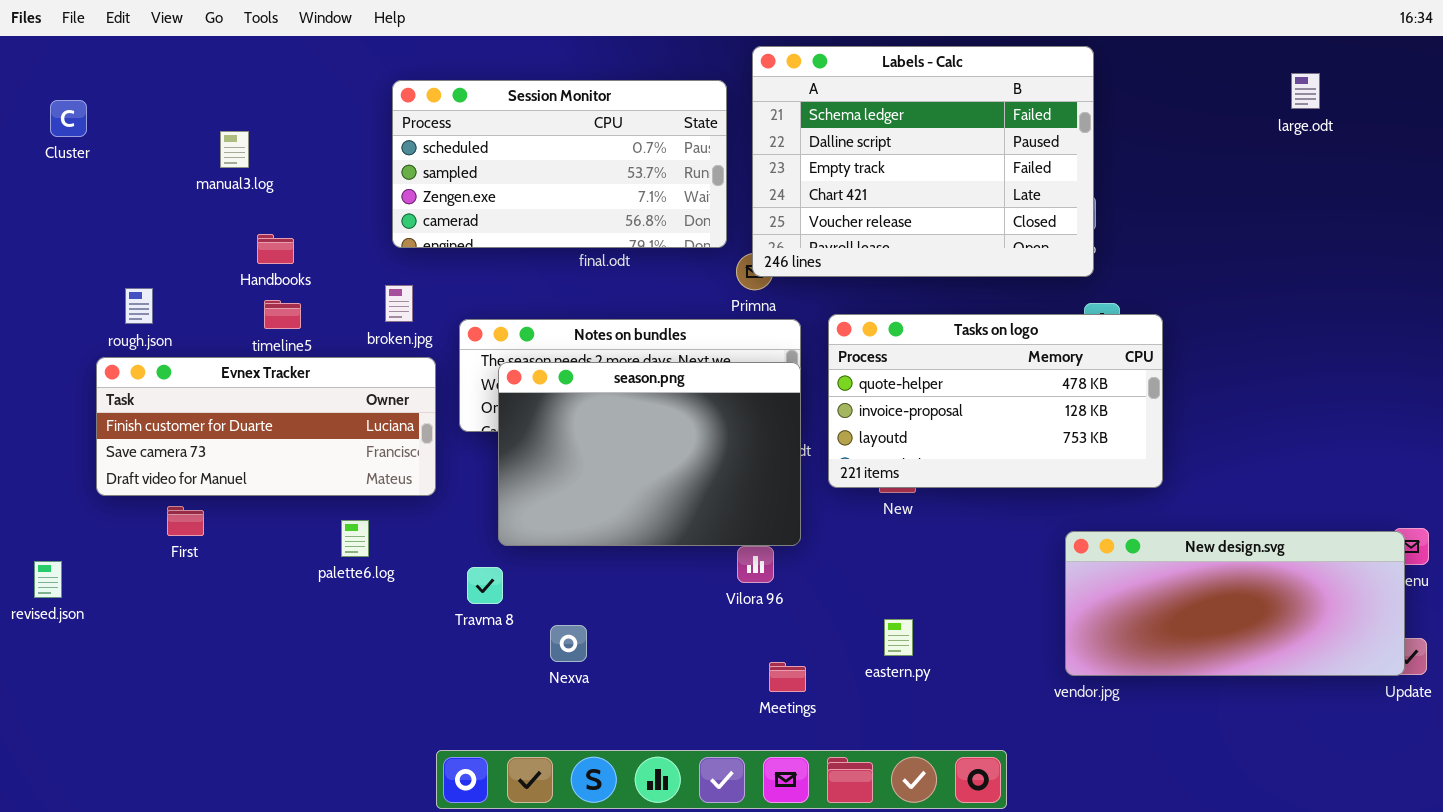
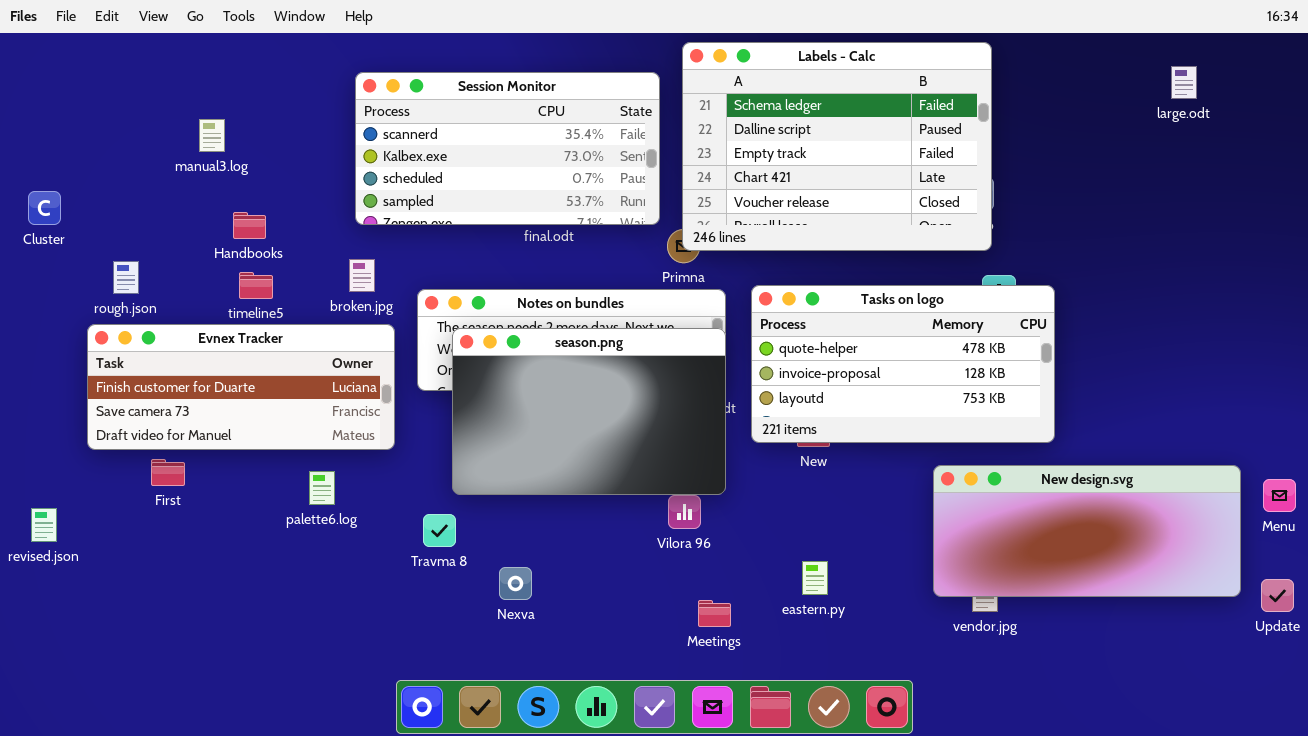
Session Monitor: [392,80,727,248] -> [355,72,660,225], scrolled up 2 rows
Cluster: [50,100,87,137] -> [28,191,61,225], moved
New design.svg: [1065,531,1405,676] -> [933,465,1241,597], moved

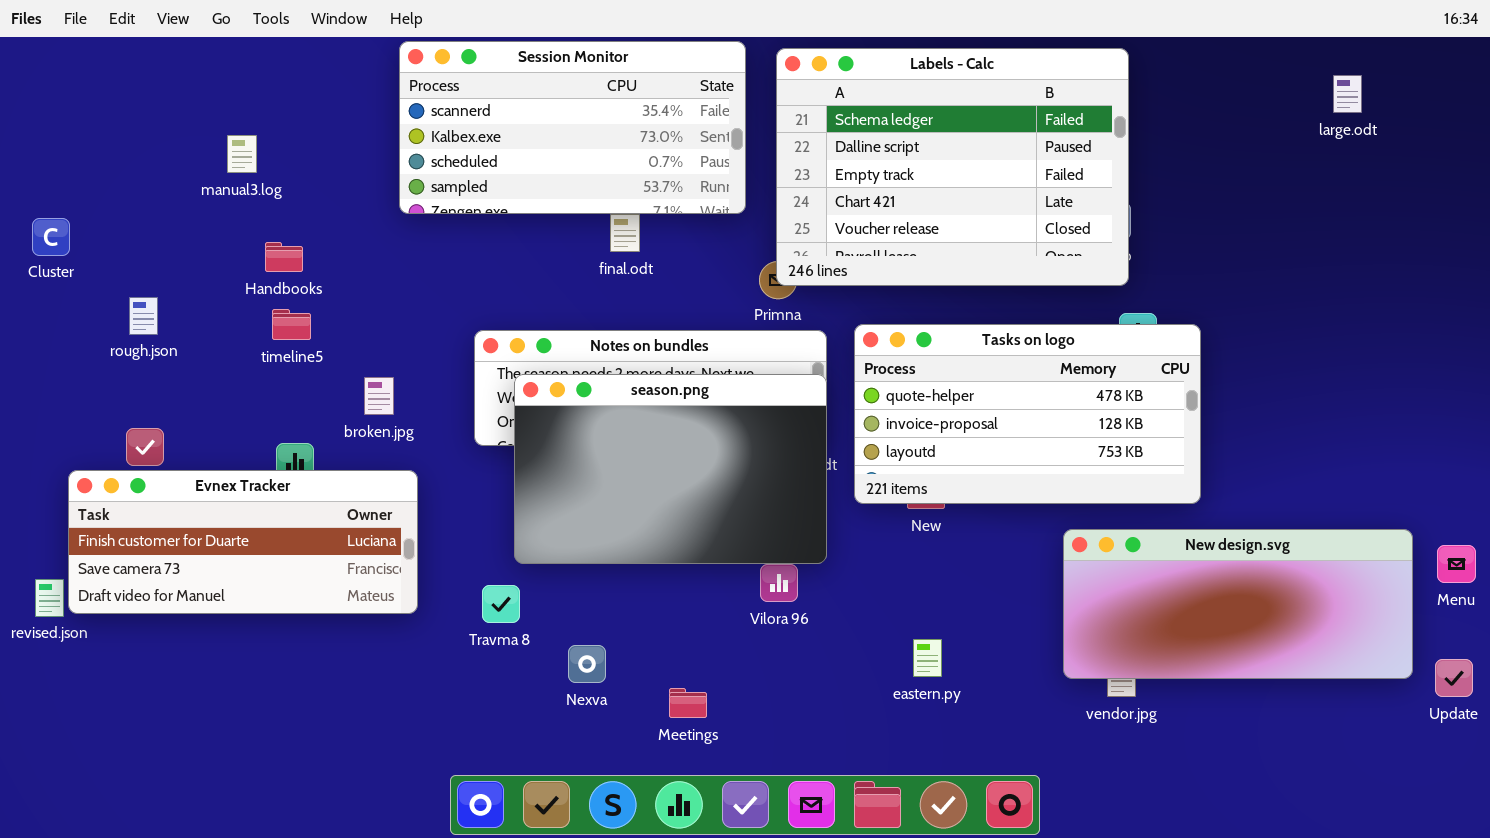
Session Monitor: [355,72,660,225] -> [399,41,746,214], moved
broken.jpg: [349,259,375,292] -> [364,377,394,415], moved
Evnex Tracker: [87,324,395,450] -> [68,470,418,614], moved
Meetings: [698,600,731,627] -> [669,688,707,718], moved

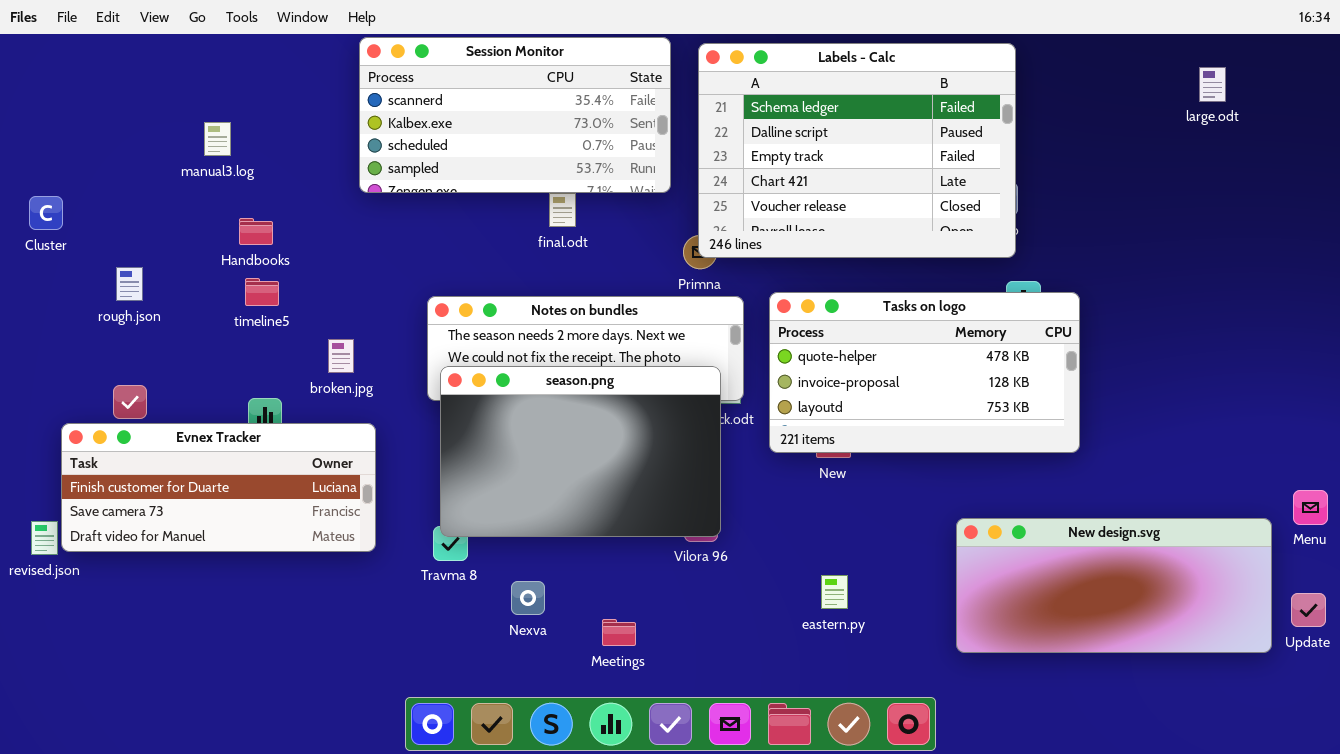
season.png: [514,374,827,564] -> [440,366,721,537], moved
New design.svg: [1063,529,1413,679] -> [956,518,1272,653], moved

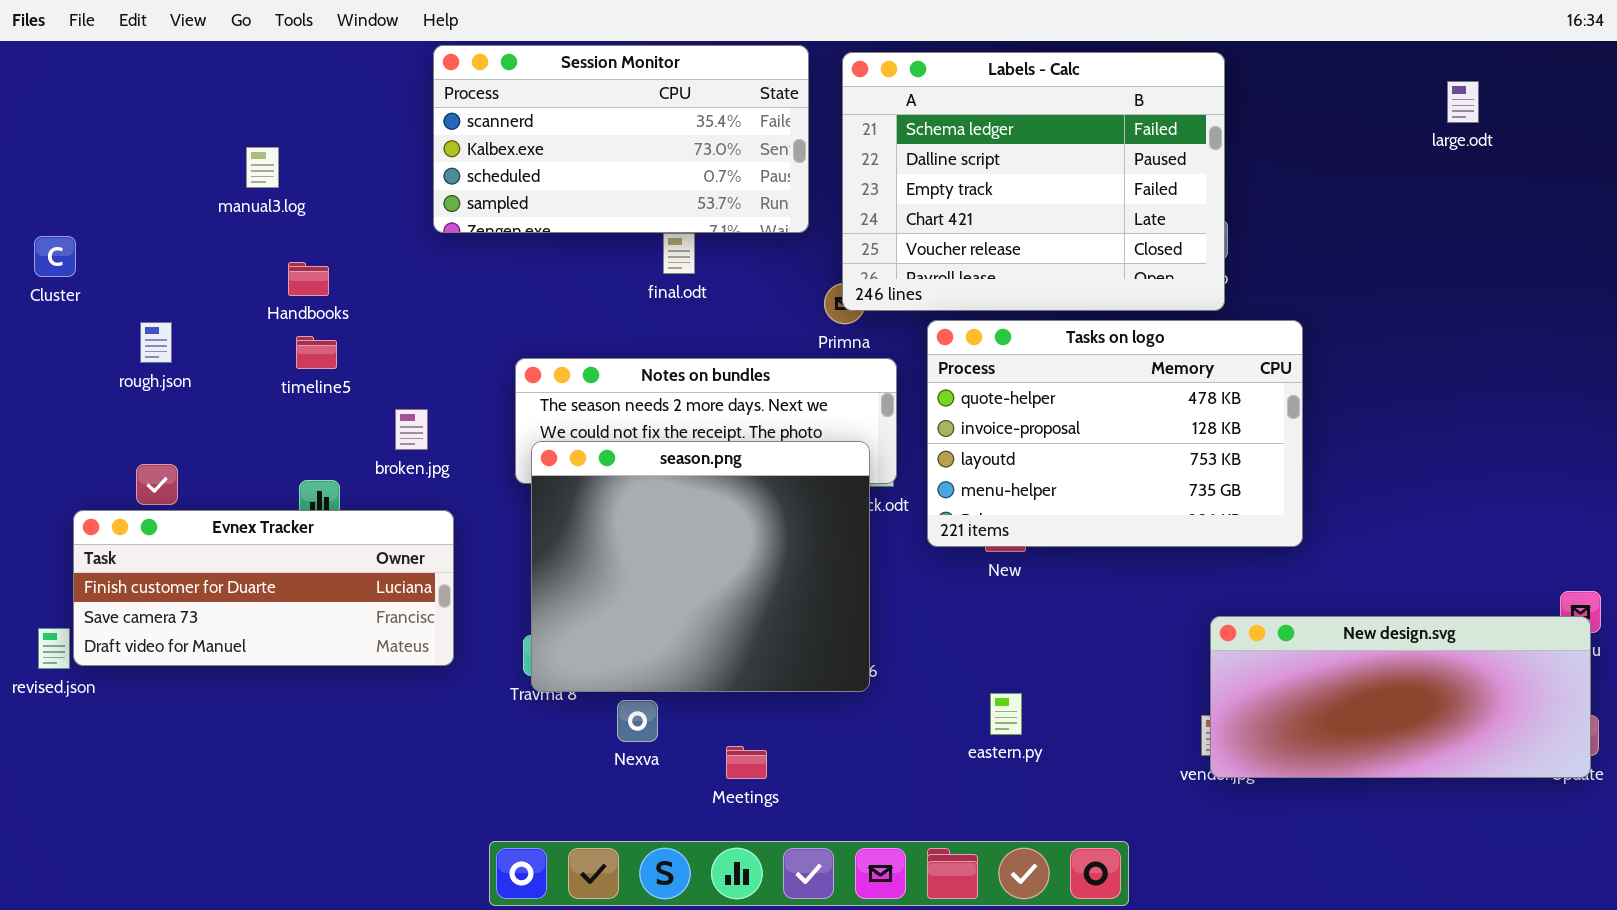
Tasks on logo: [769,292,1080,453] -> [927,320,1303,547], resized
season.png: [440,366,721,537] -> [531,441,870,692], resized
New design.svg: [956,518,1272,653] -> [1210,616,1591,778], moved

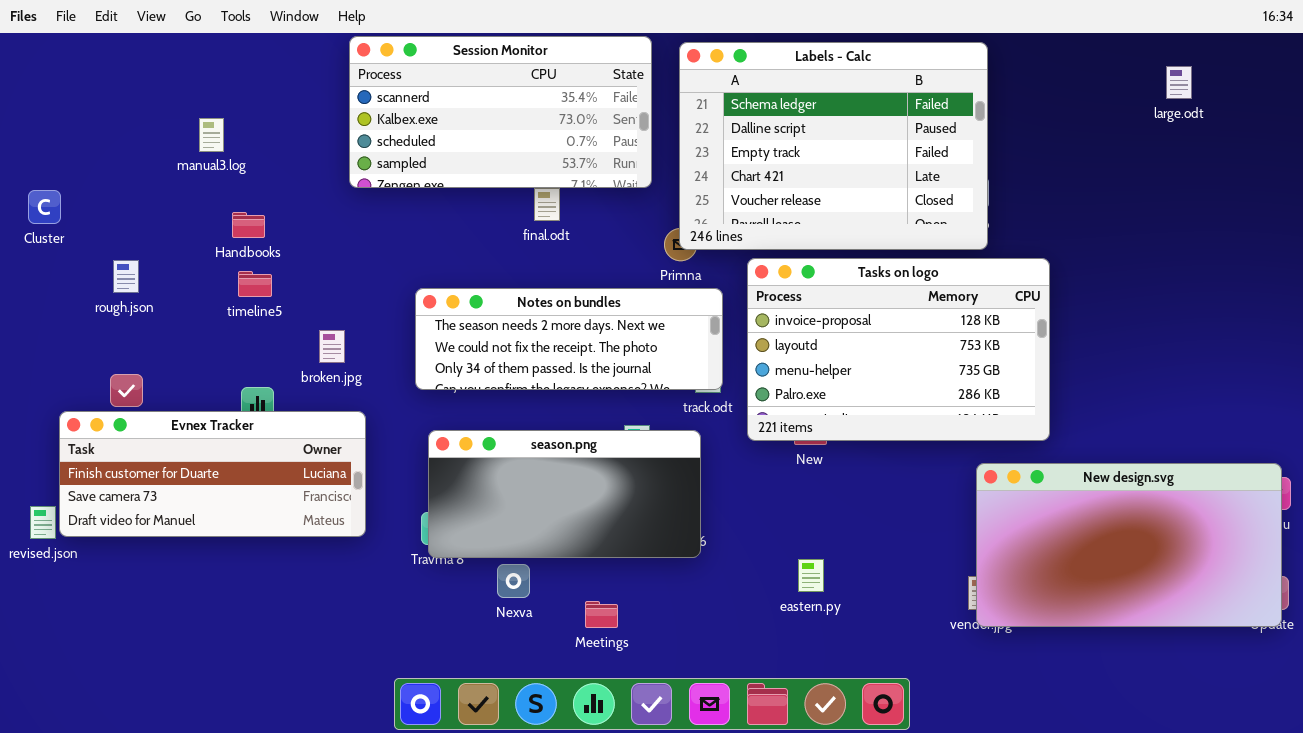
Tasks on logo: [927,320,1303,547] -> [747,258,1050,441], scrolled down 1 row
season.png: [531,441,870,692] -> [428,430,701,558], resized
New design.svg: [1210,616,1591,778] -> [976,463,1282,627], resized

